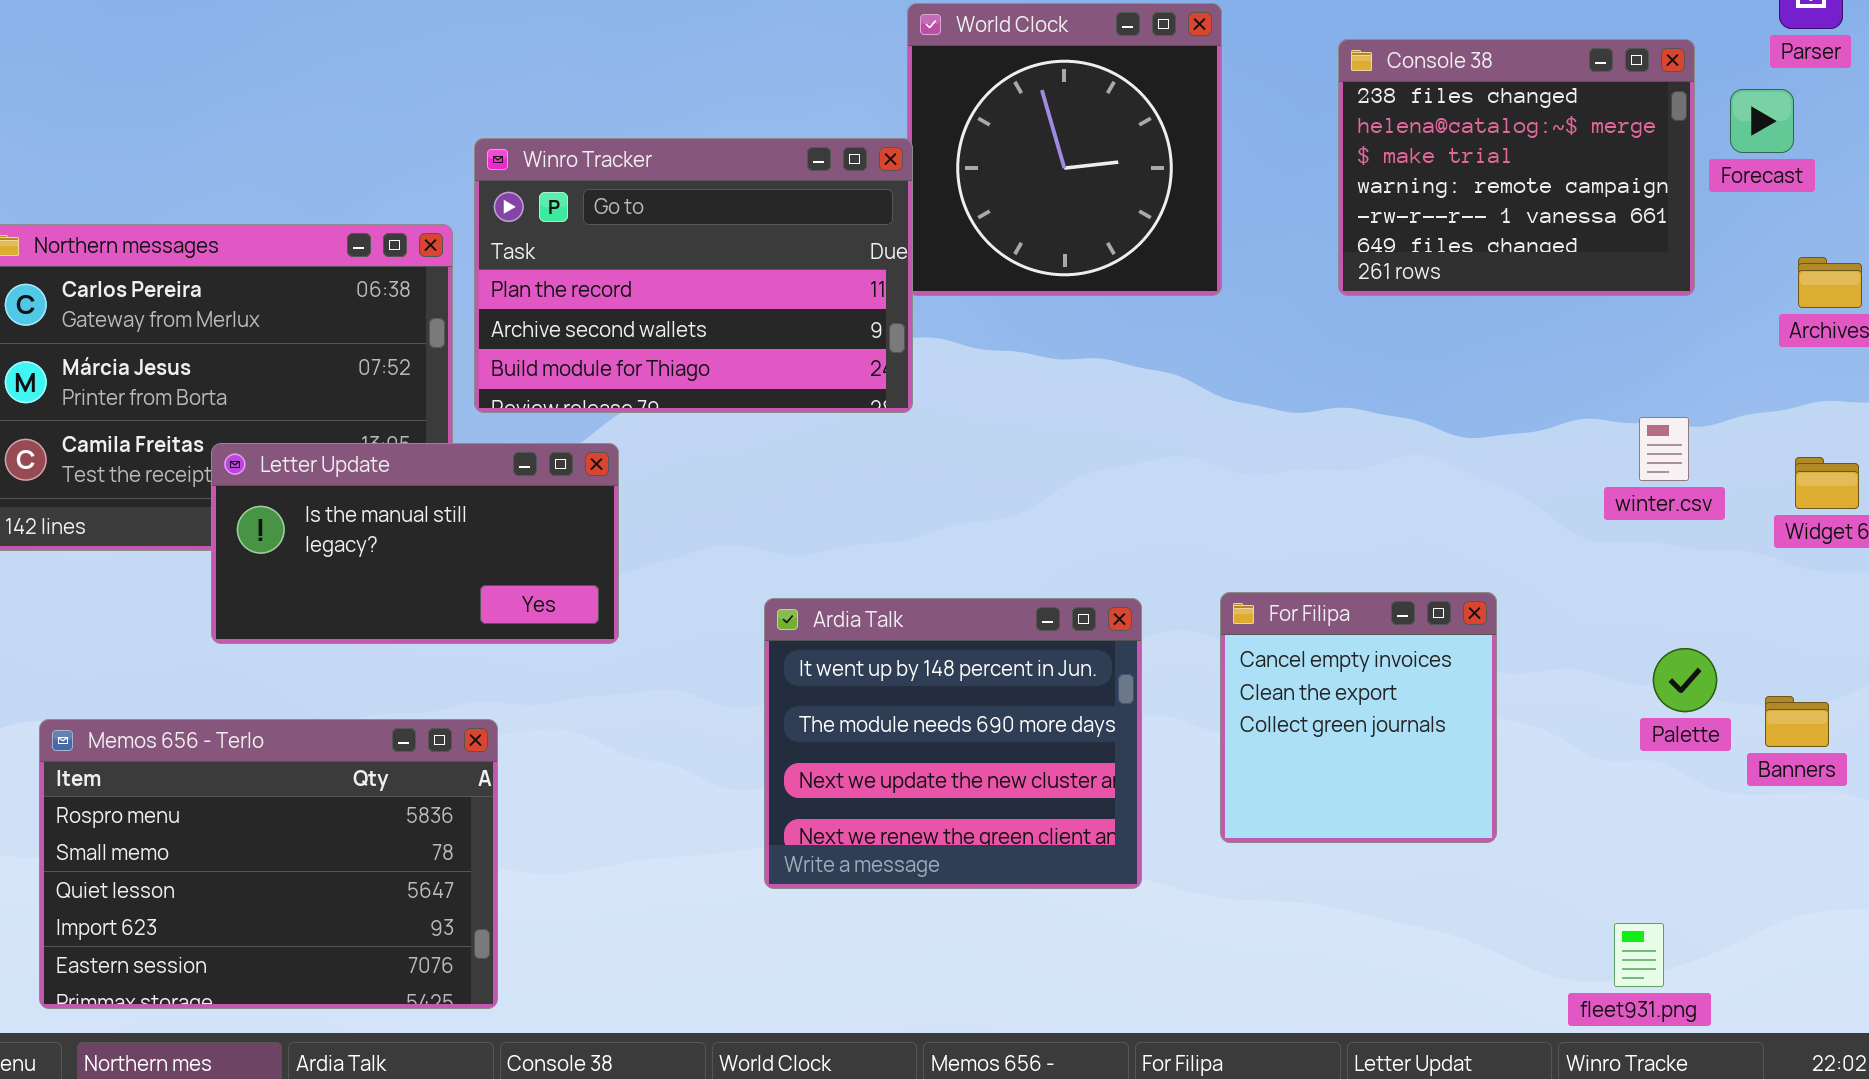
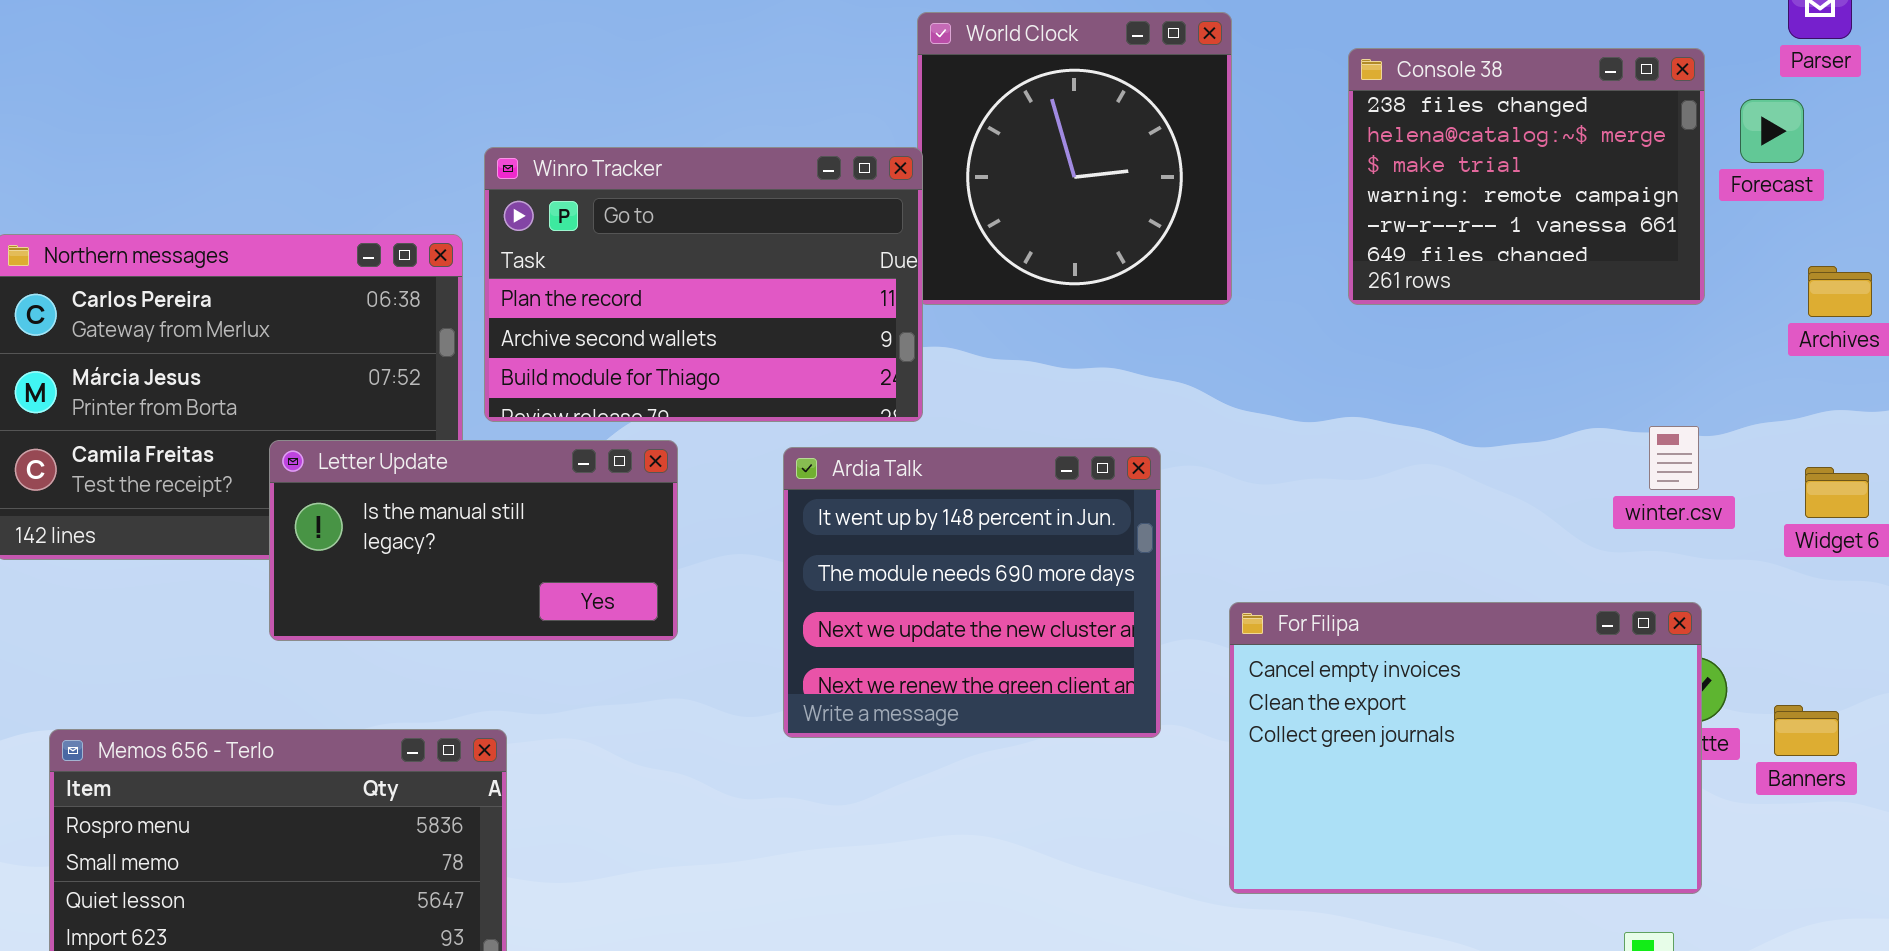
Letter Update: [211,443,619,644] -> [269,440,678,641], moved
For Filipa: [1220,592,1497,843] -> [1229,602,1702,894], resized
Ardia Talk: [764,598,1142,889] -> [783,447,1161,738], moved

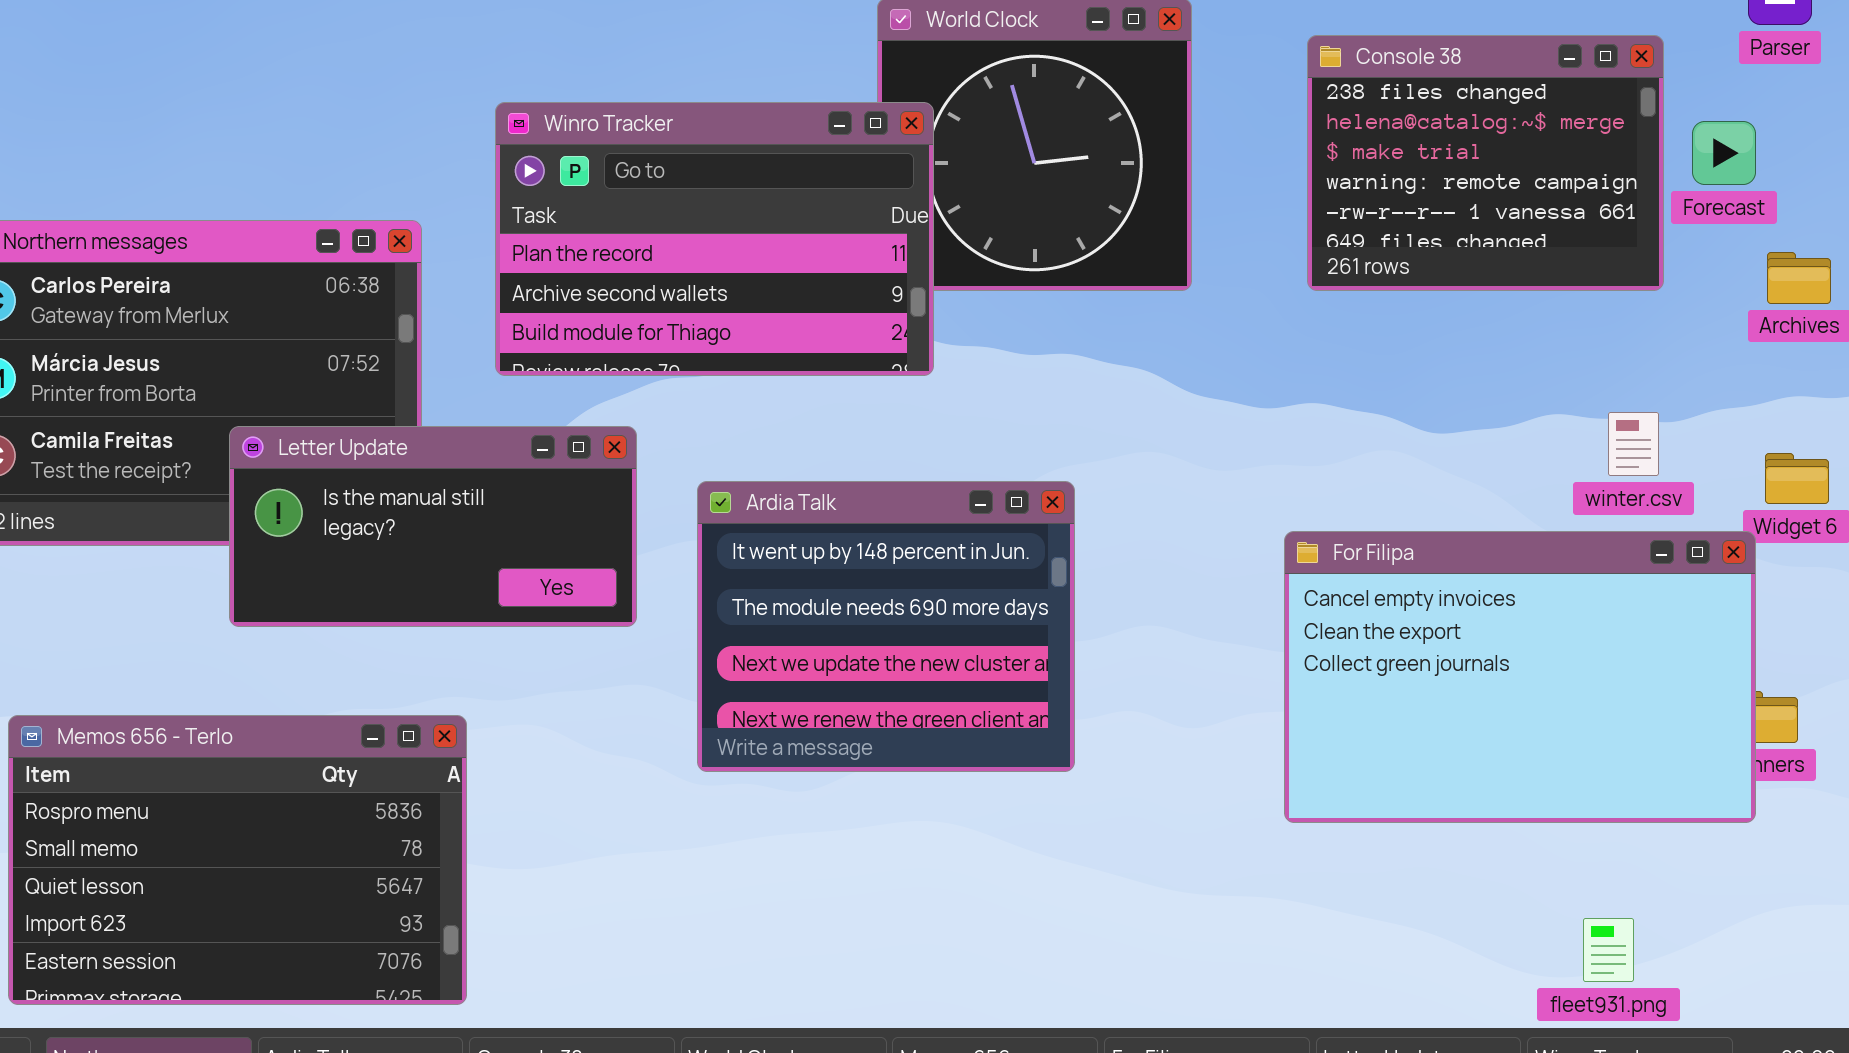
Forecast: [1740,99,1804,163] -> [1692,121,1756,185], moved
Winro Tracker: [484,147,923,422] -> [495,102,934,376], moved
Ardia Talk: [783,447,1161,738] -> [697,481,1075,772], moved
For Filipa: [1229,602,1702,894] -> [1284,531,1756,823], moved

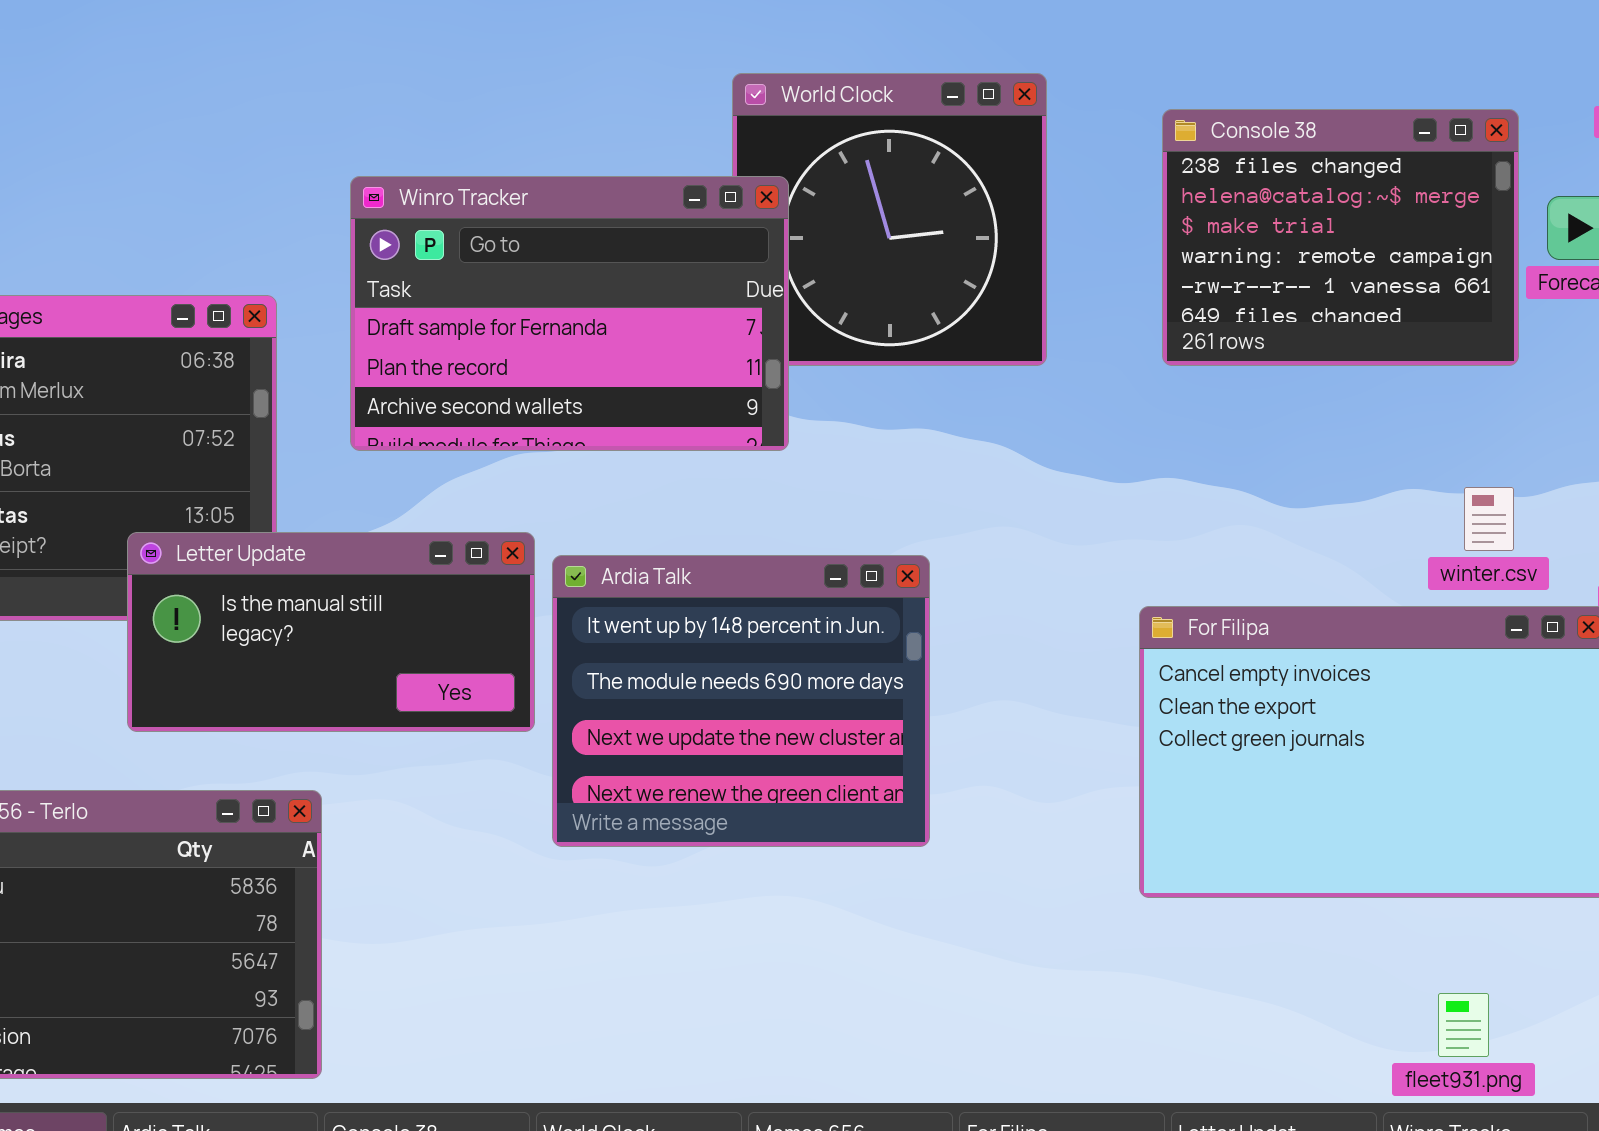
Winro Tracker: [495,102,934,376] -> [350,176,789,451], scrolled up 1 row
Letter Update: [229,426,637,627] -> [127,532,535,732], moved

